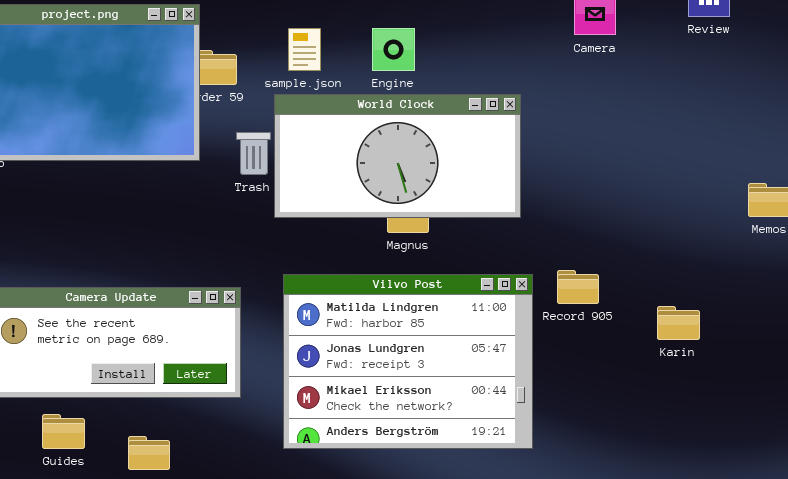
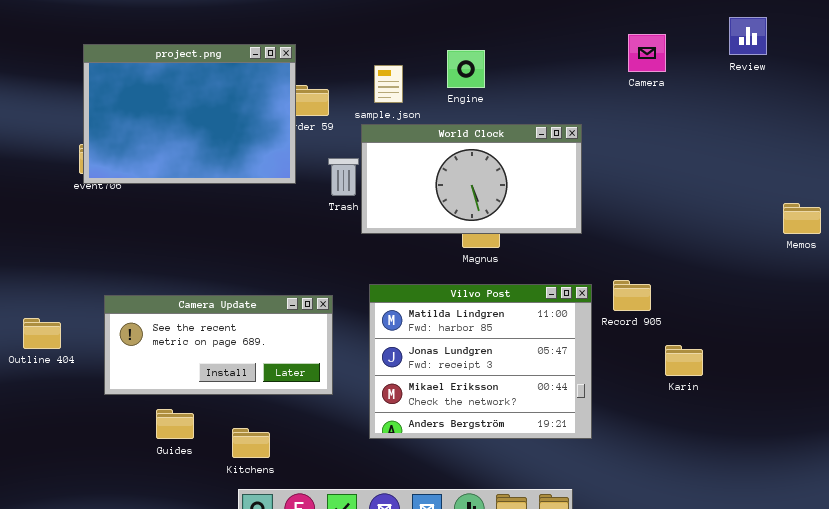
Engine: [372,28,415,71] -> [447,50,485,88], moved
Karin: [657,306,700,340] -> [665,345,703,376], moved

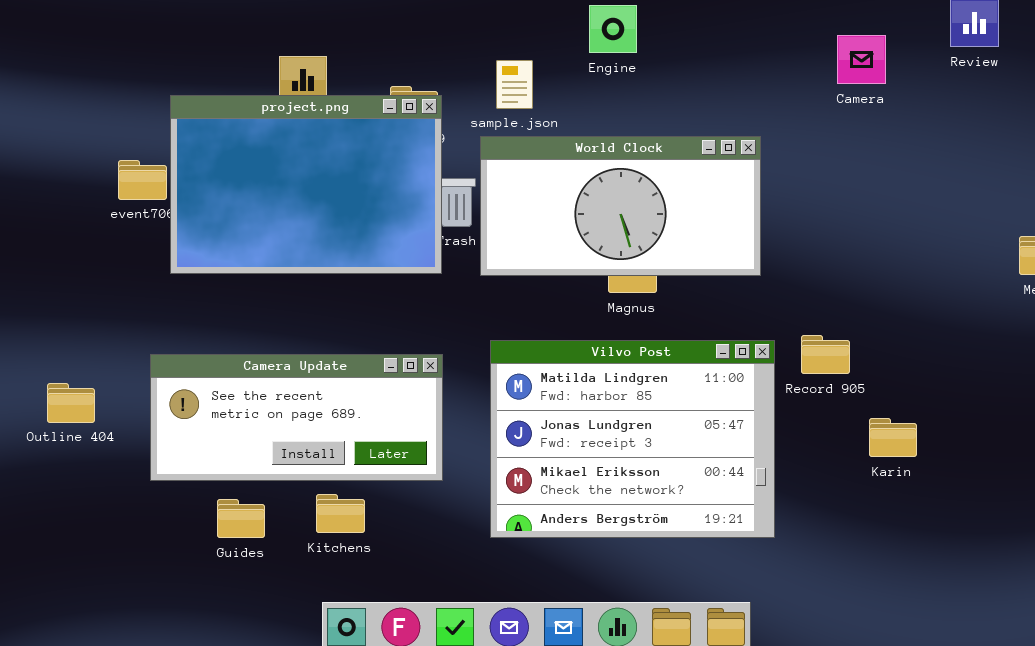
Camera: [628,34,666,72] -> [837,35,886,84], moved
project.png: [83,44,296,184] -> [170,95,442,274], moved
Engine: [447,50,485,88] -> [589,5,637,53], moved
Kitchens: [232,428,270,458] -> [316,494,365,533], moved

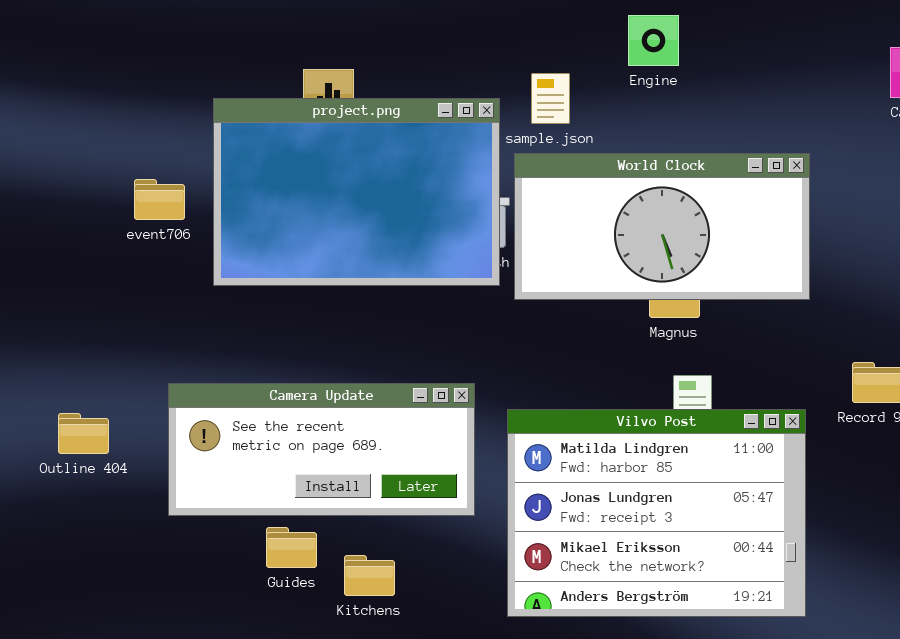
project.png: [170,95,442,274] -> [213,98,500,286], moved
Vilvo Post: [490,340,775,538] -> [507,409,806,617], moved
Kitchens: [316,494,365,533] -> [344,555,395,596], moved
Guides: [217,499,265,538] -> [266,527,317,568], moved

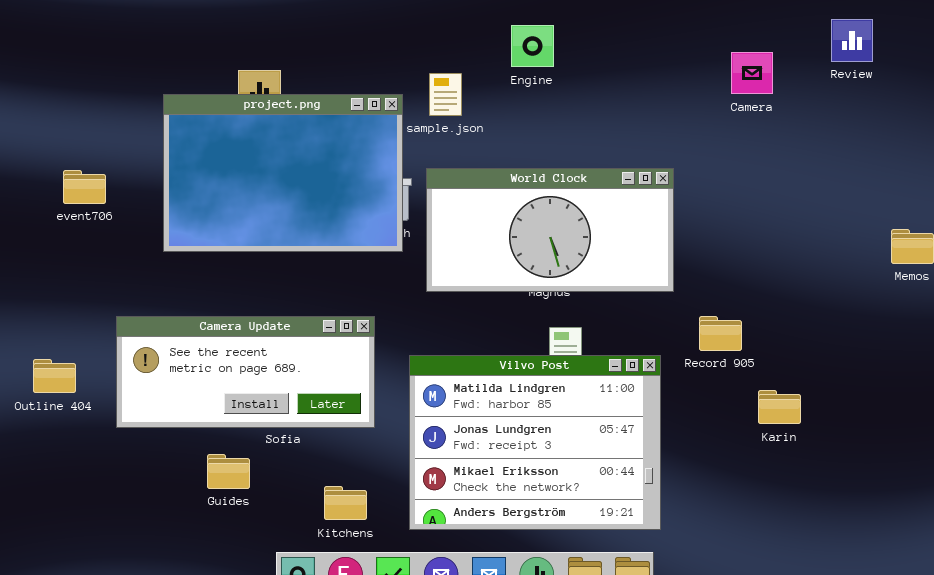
World Clock: [514,153,810,300] -> [426,168,674,292], moved
event706: [134,179,185,220] -> [63,170,106,204], moved
Camera Update: [168,383,475,516] -> [116,316,375,428], moved
Kitchens: [344,555,395,596] -> [324,486,367,520], moved

